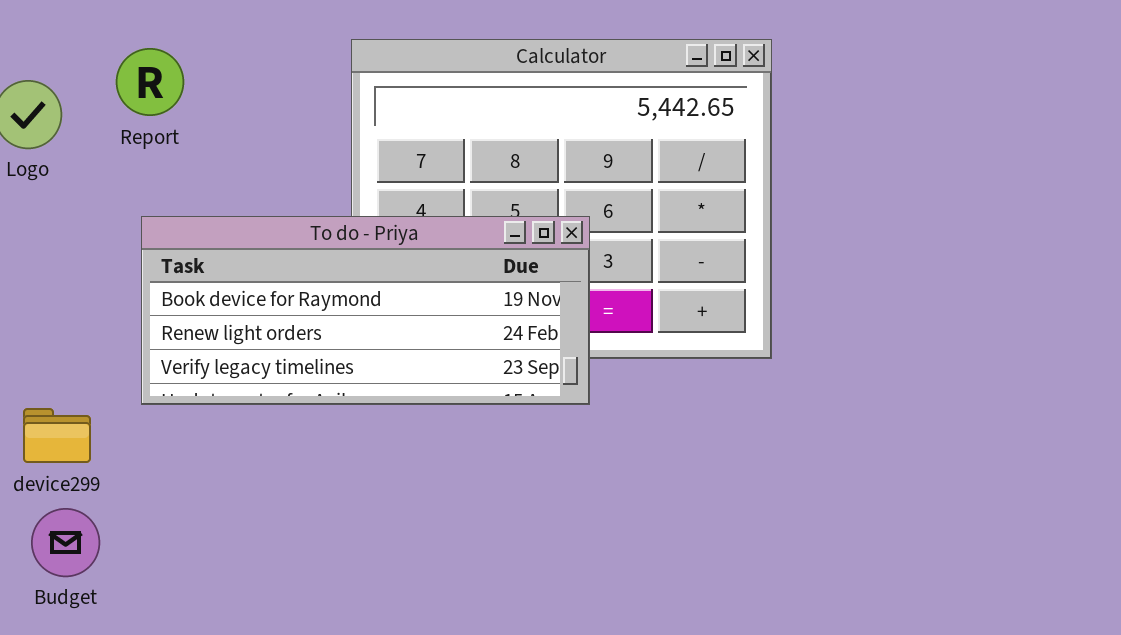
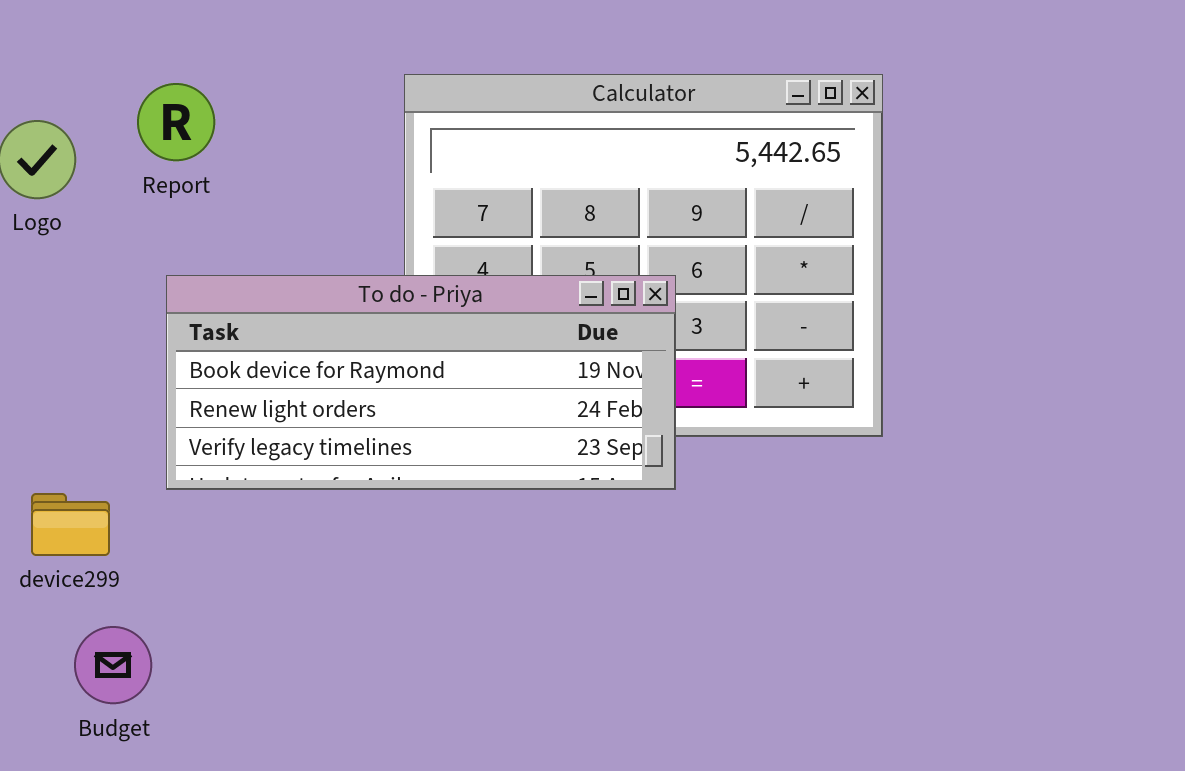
Budget: [31,508,100,577] -> [74,626,152,704], moved

